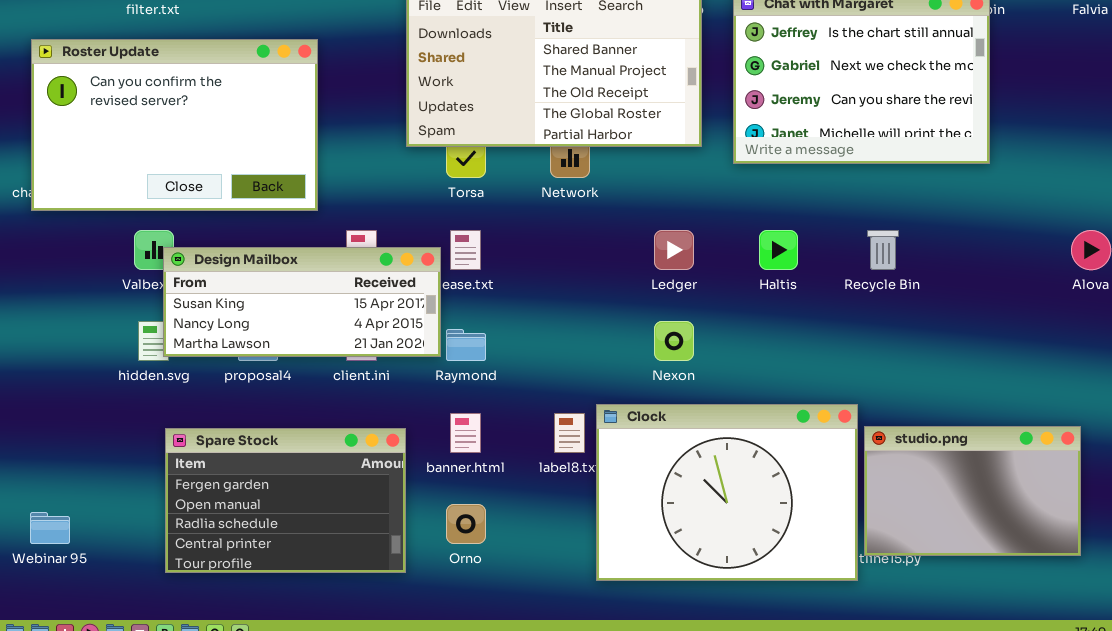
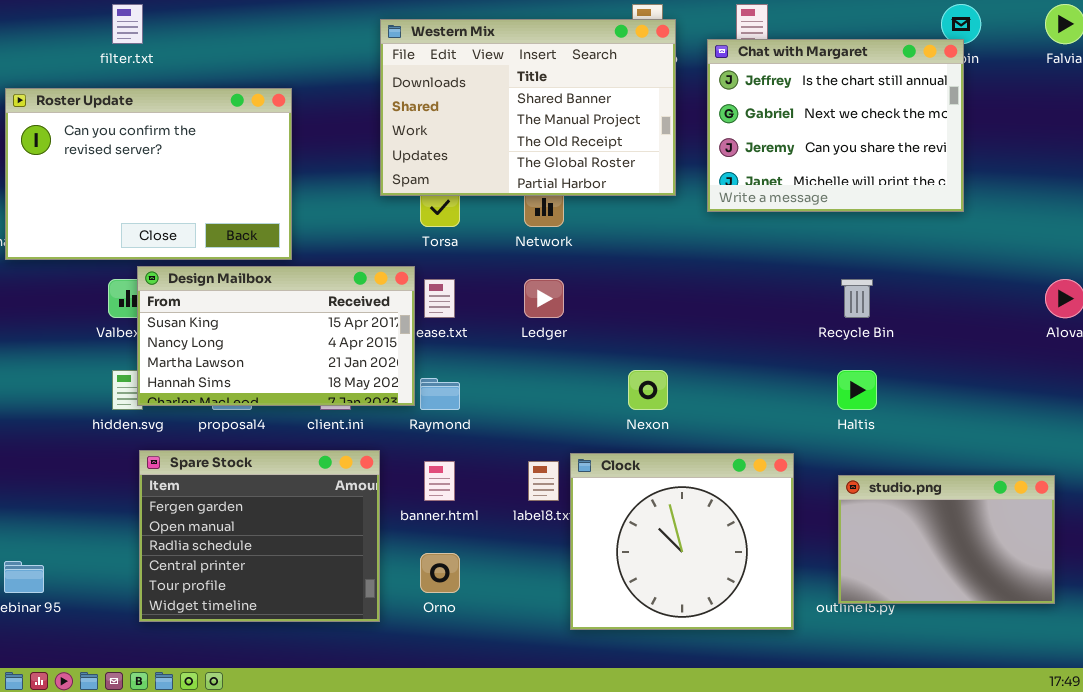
Ledger: [654,230,694,270] -> [524,279,564,318], moved
Haltis: [759,230,798,270] -> [837,370,877,410], moved
Design Mailbox: [163,247,441,357] -> [137,266,415,406], resized
Clock: [596,404,858,581] -> [570,453,794,630], resized
Spare Stock: [165,428,406,573] -> [139,450,380,622], resized

